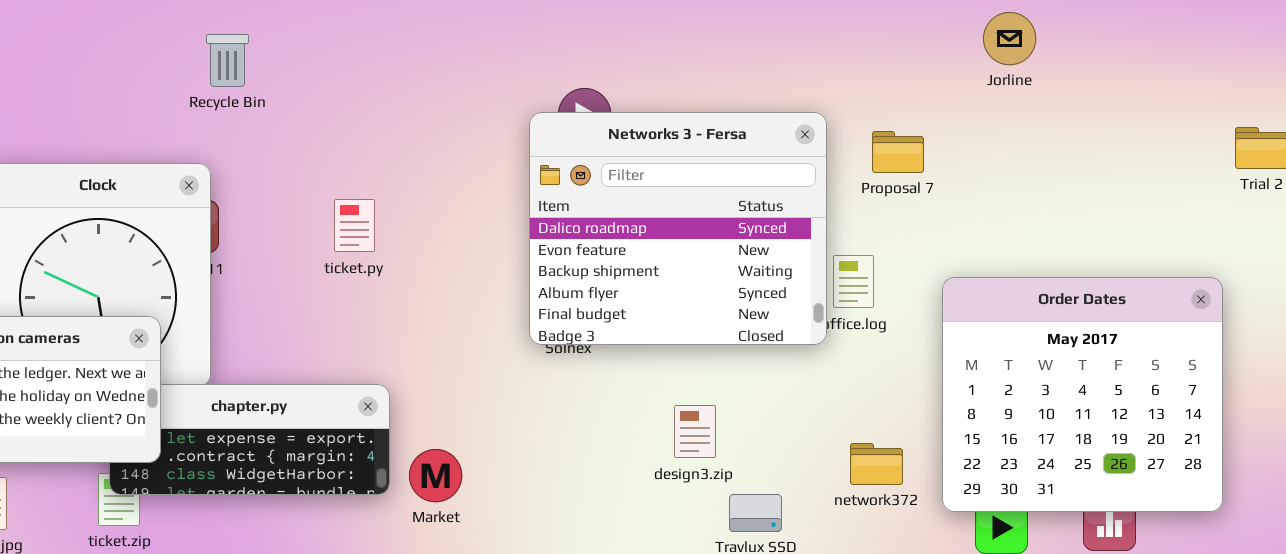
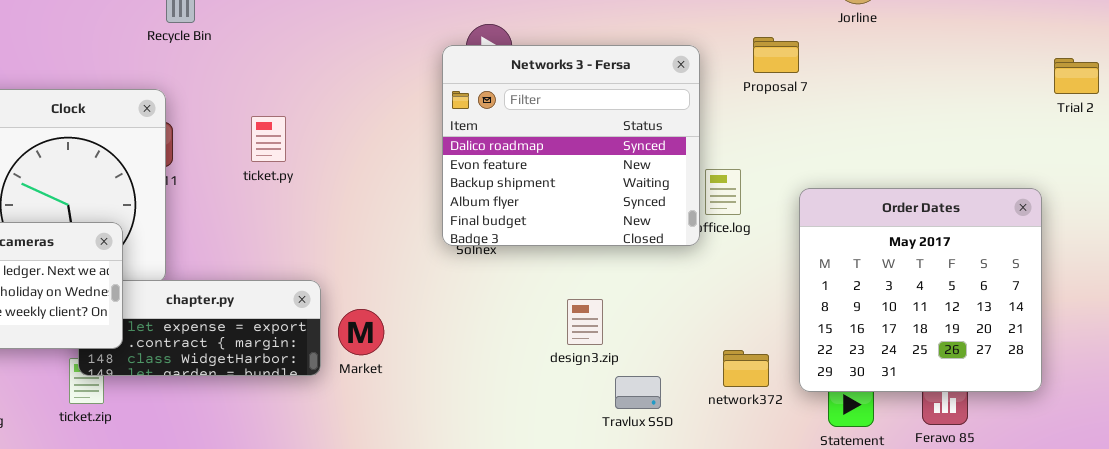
Proposal 7: [872,131,924,173] -> [753,37,799,73], moved
ticket.py: [334,199,375,252] -> [251,116,286,162], moved
network372: [850,443,903,485] -> [723,350,769,387], moved
Market: [409,449,462,502] -> [338,309,384,355], moved

